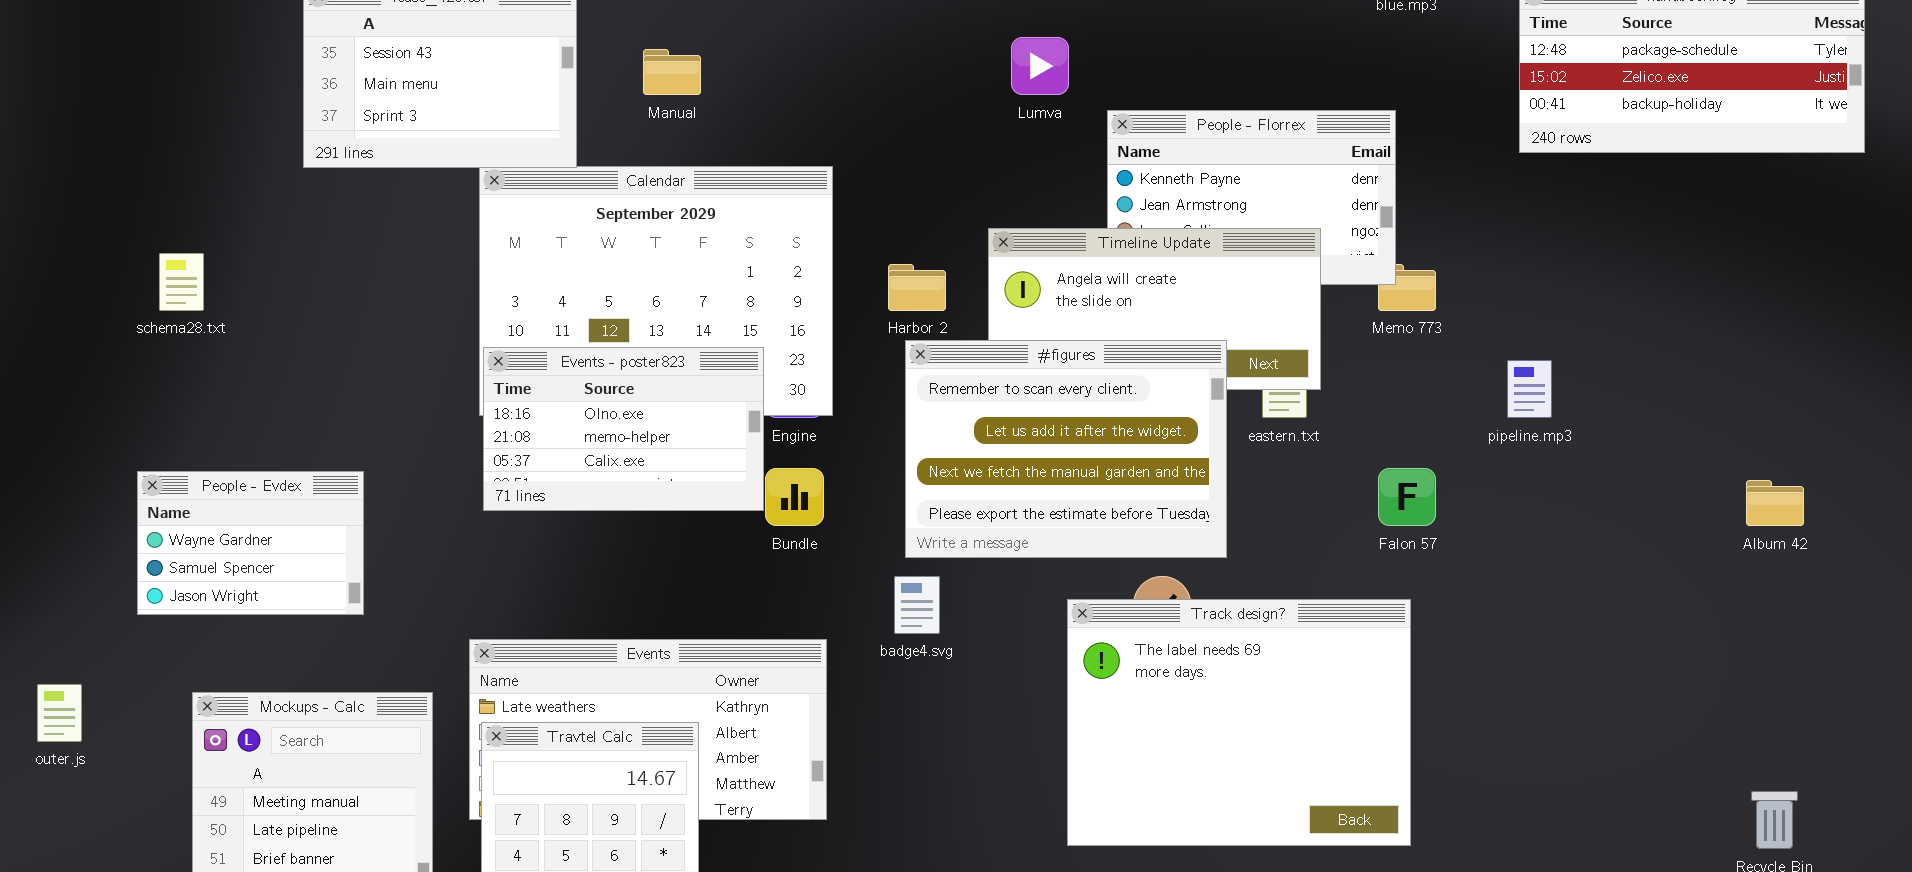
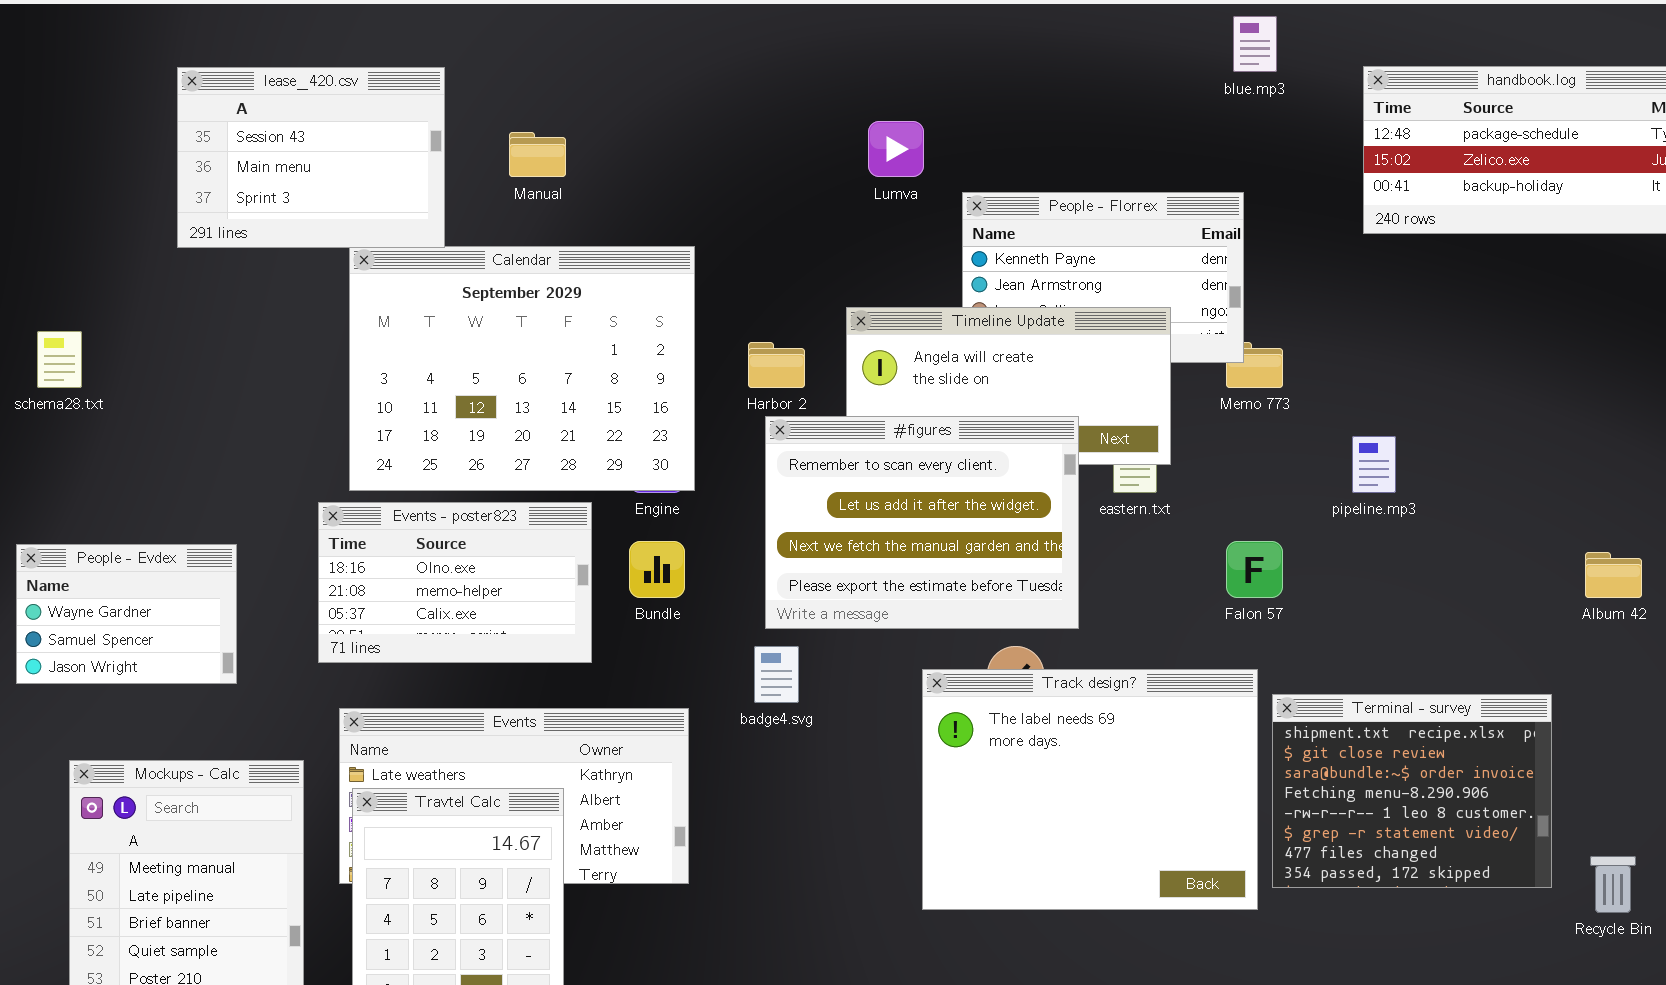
Events - poster823: [483,347,764,511] -> [318,502,592,663], moved
Terminal - survey: none -> [1272,694,1552,888], opened

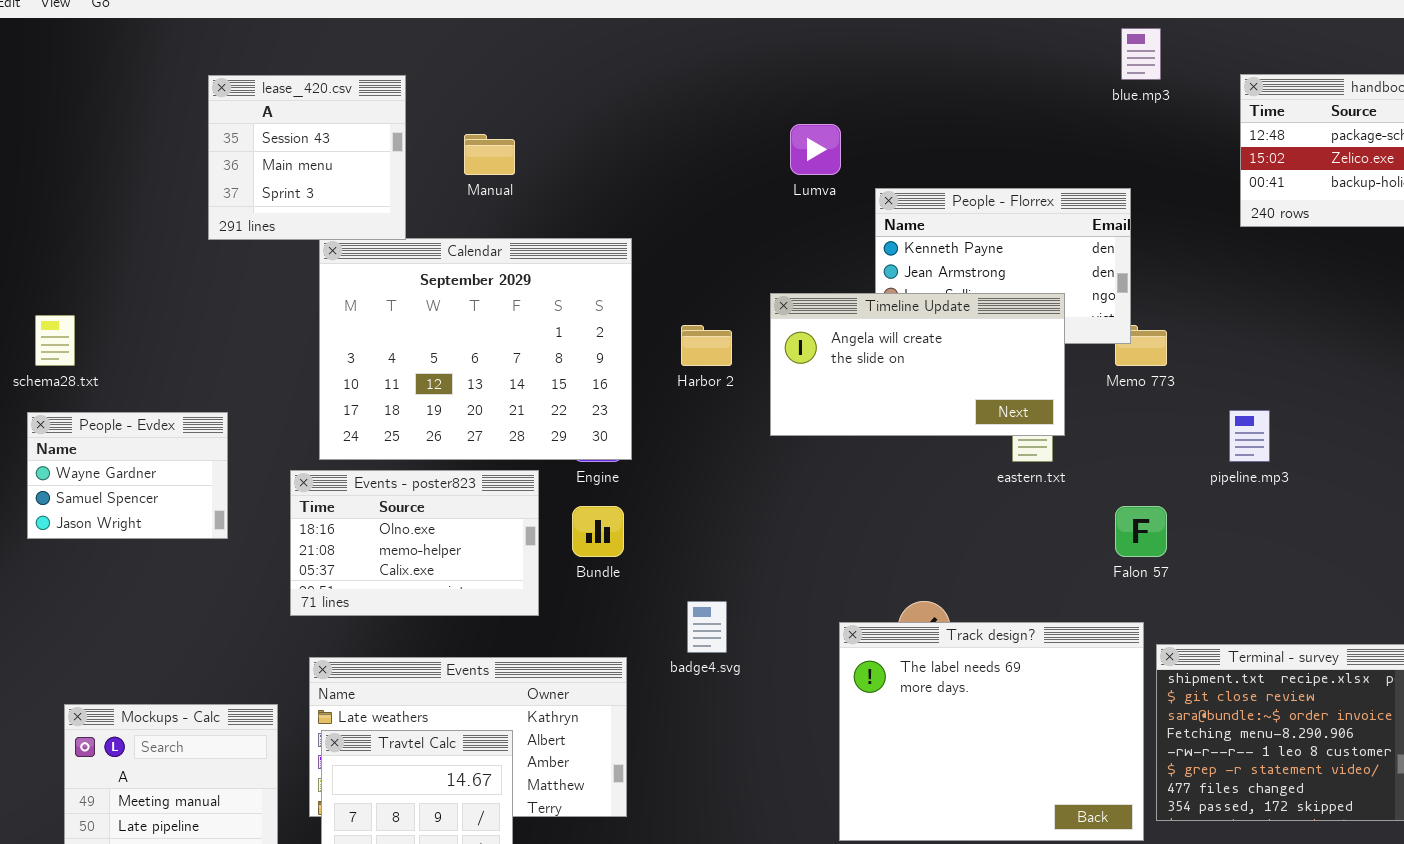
lease_420.csv: [177,67,445,248] -> [208,75,406,240], resized
#figures: [765,416,1079,629] -> none, closed
People - Evdex: [16,544,237,684] -> [27,412,228,539], moved

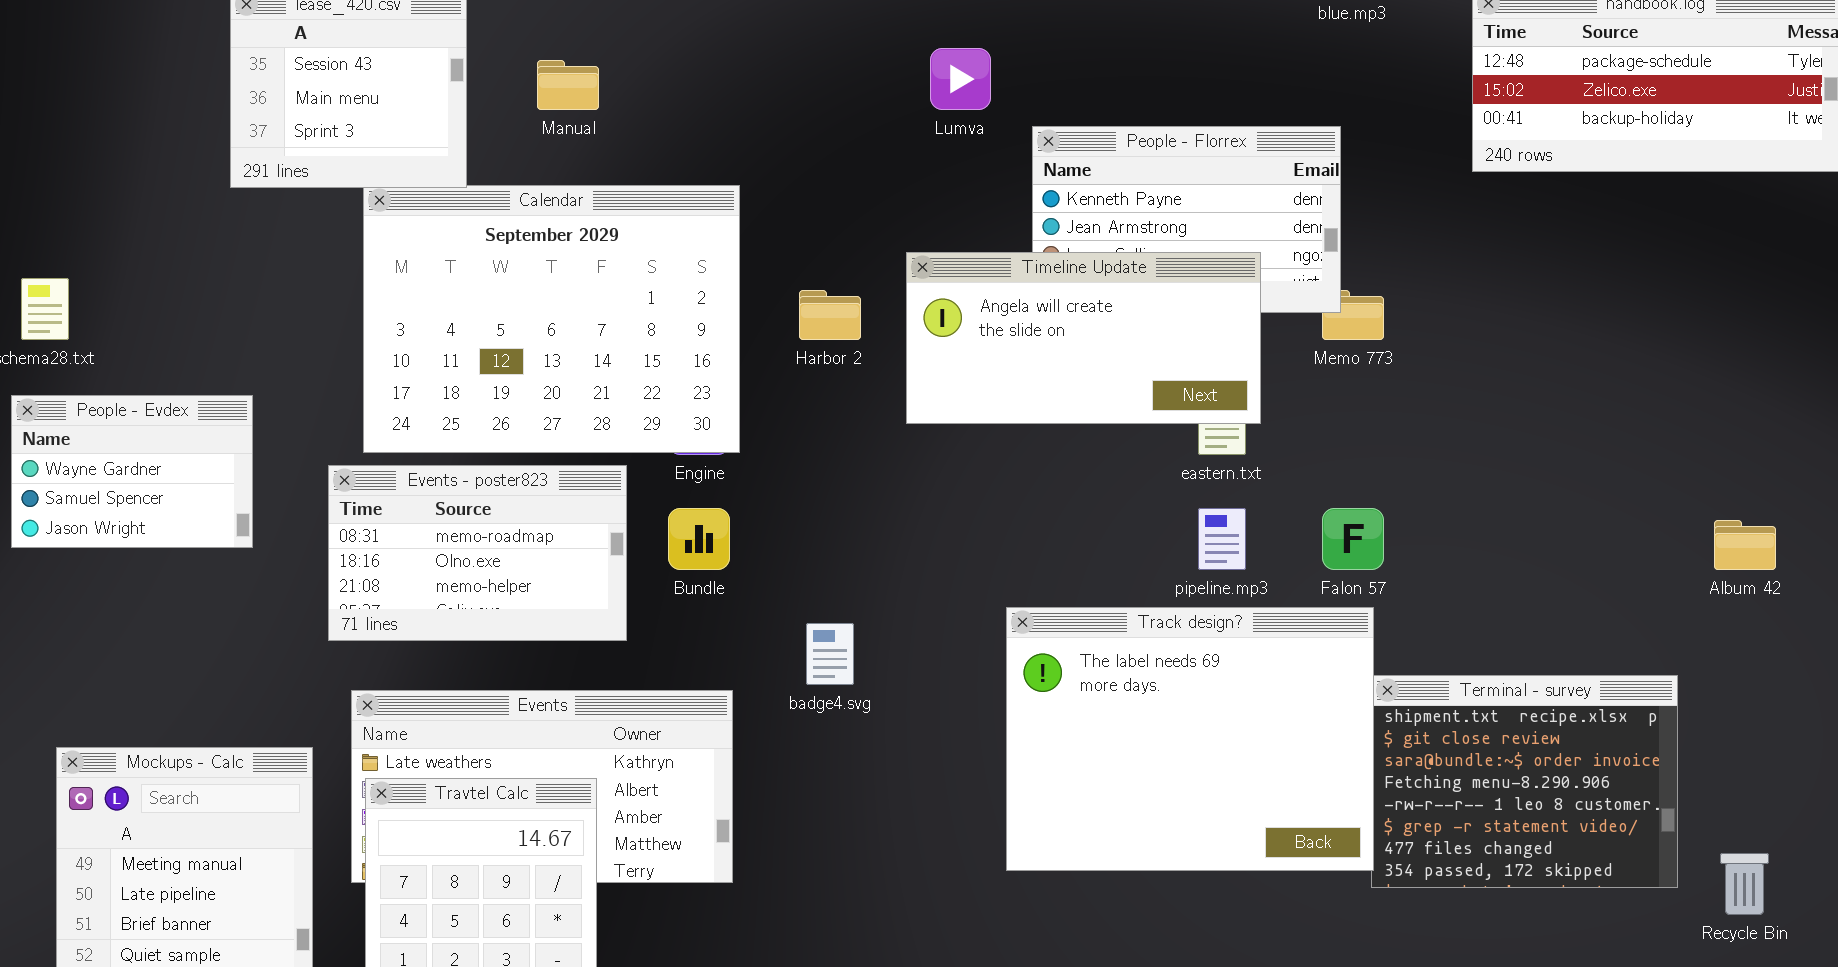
pipeline.mp3: [1229,410,1270,462] -> [1198,508,1246,570], moved
Events - poster823: [290,470,539,616] -> [328,465,627,641], scrolled up 1 row
Track design?: [839,622,1144,841] -> [1006,607,1374,871], moved

